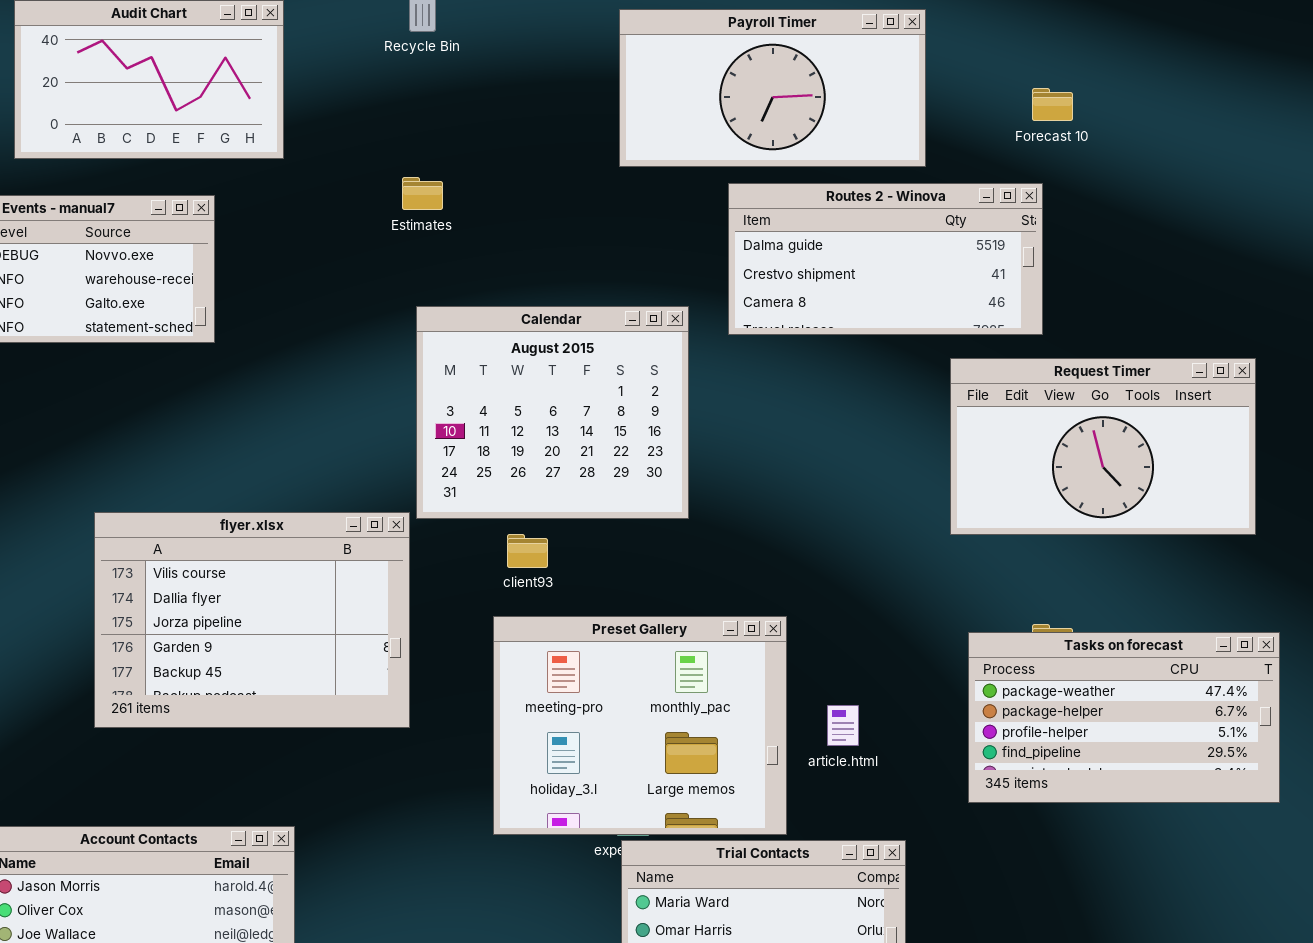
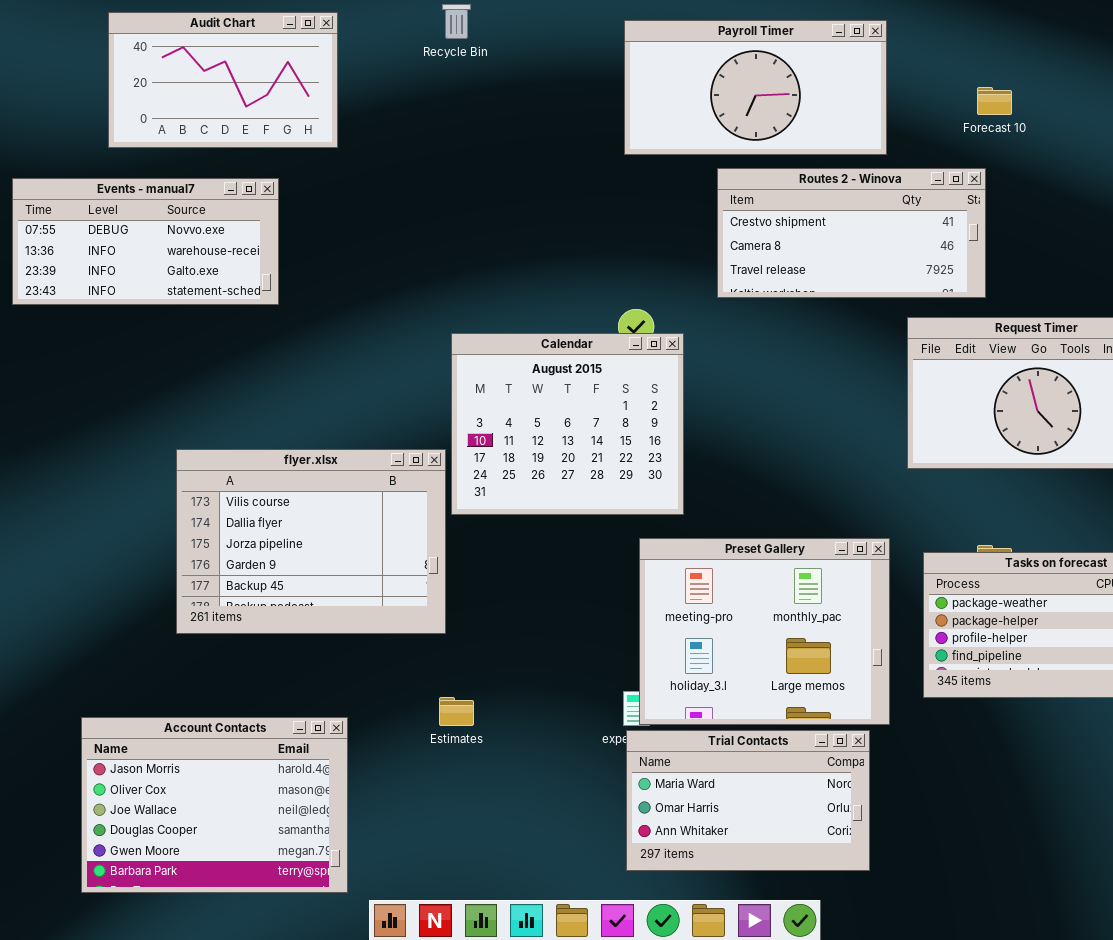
Estimates: [402,177,443,210] -> [439,697,474,726], moved
Routes 2 - Winova: [728,183,1043,335] -> [717,168,986,298], scrolled down 1 row
Calendar: [416,306,689,519] -> [451,333,684,515], moved
Preset Gallery: [493,616,787,835] -> [639,538,890,725], moved

